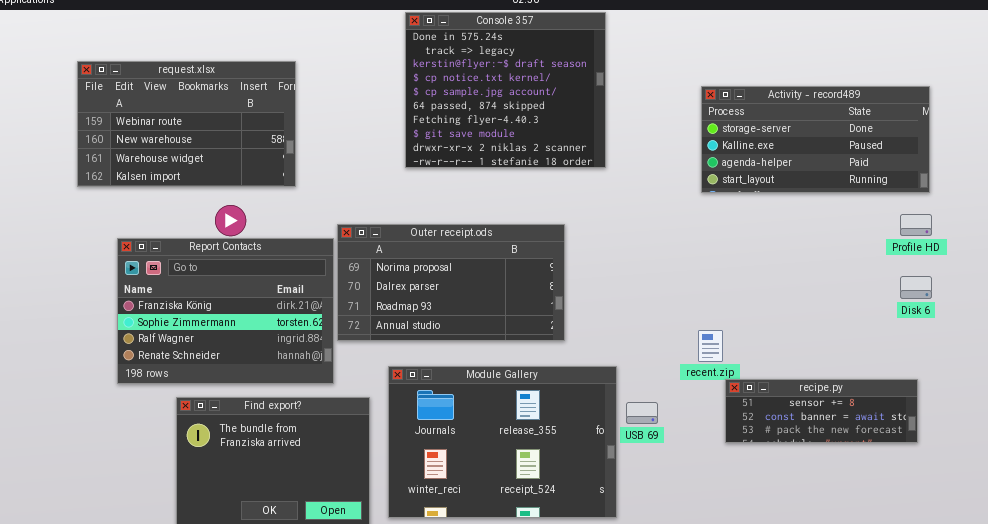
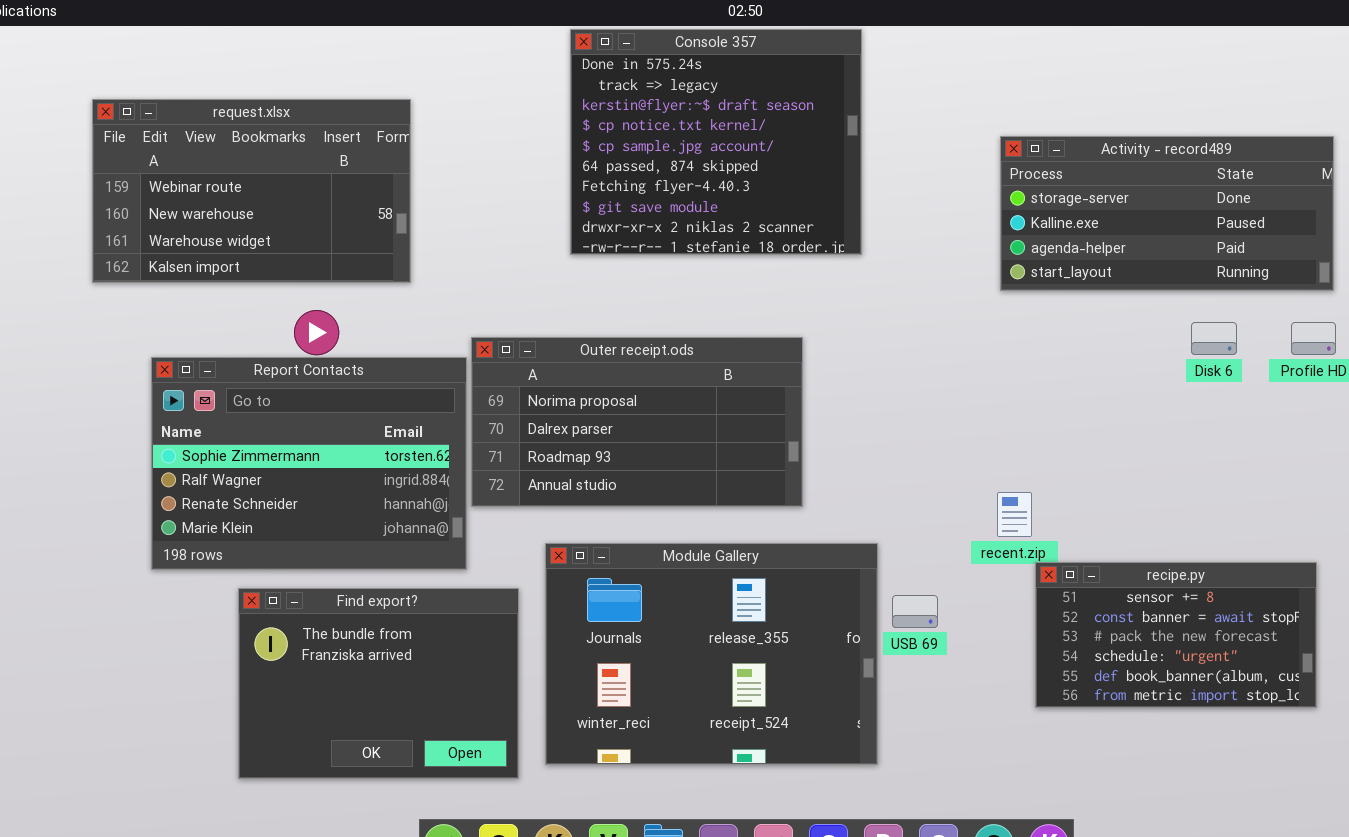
Report Contacts: [117,238,334,384] -> [151,357,467,570], scrolled down 1 row
Disk 6: [900,276,932,299] -> [1191,322,1237,355], moved
recipe.py: [725,379,918,443] -> [1035,562,1317,708], resized

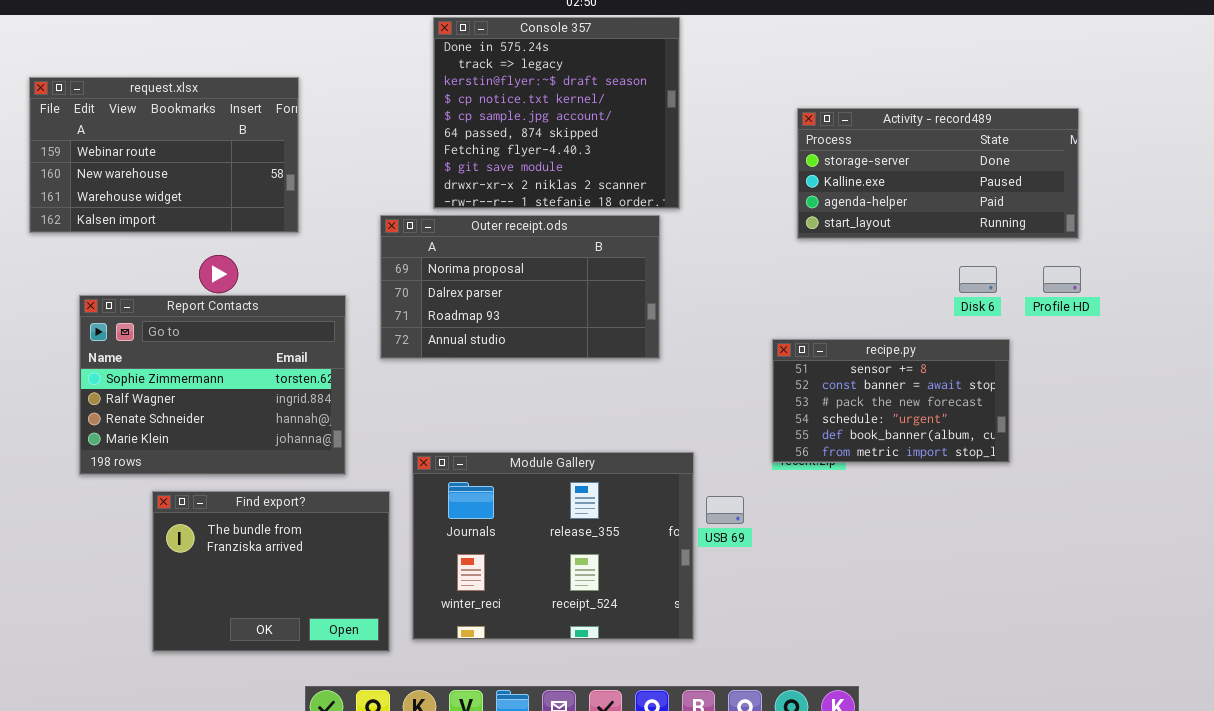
Outer receipt.ods: [471,337,803,507] -> [380,215,660,359], moved
recipe.py: [1035,562,1317,708] -> [772,339,1010,463], moved

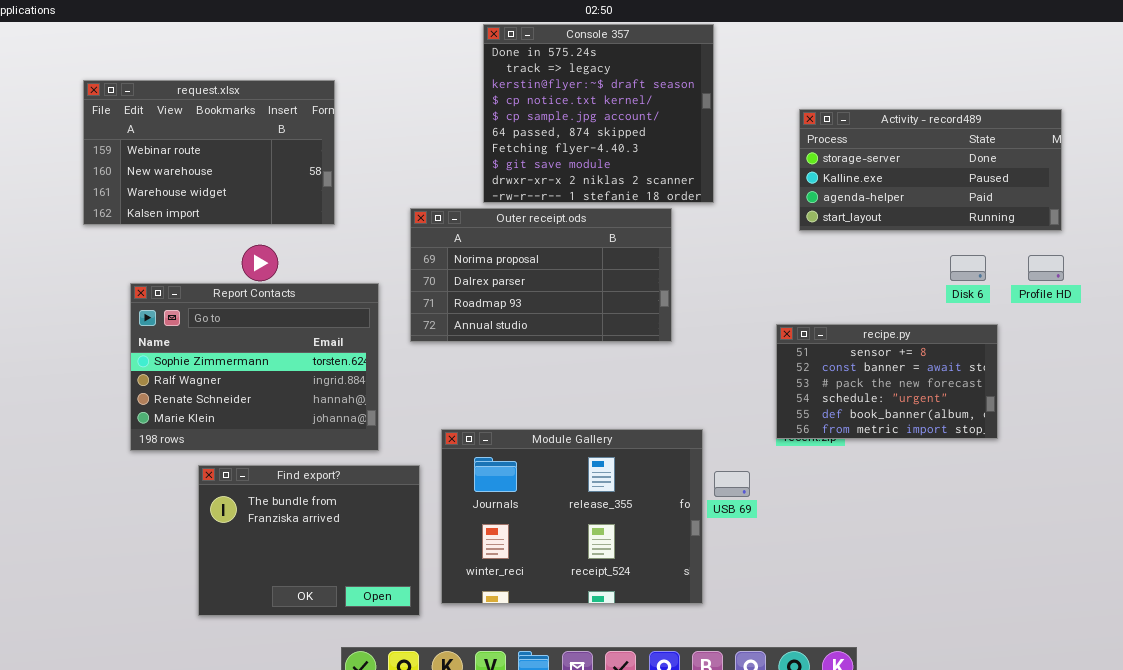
Console 357: [433,17,680,209] -> [483,24,714,203], moved

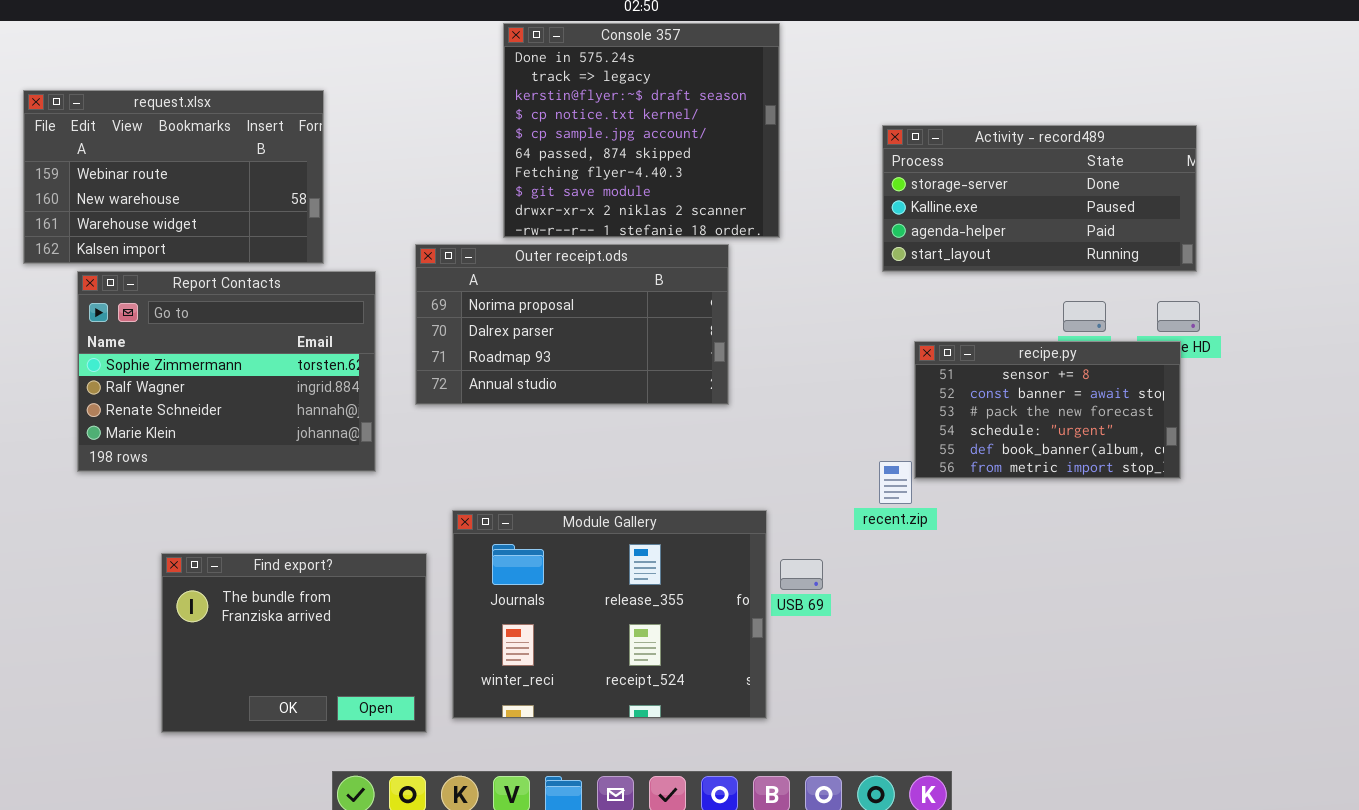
Report Contacts: [130,283,379,451] -> [77,271,376,472], moved
recipe.py: [776,324,998,439] -> [914,341,1181,479], moved

